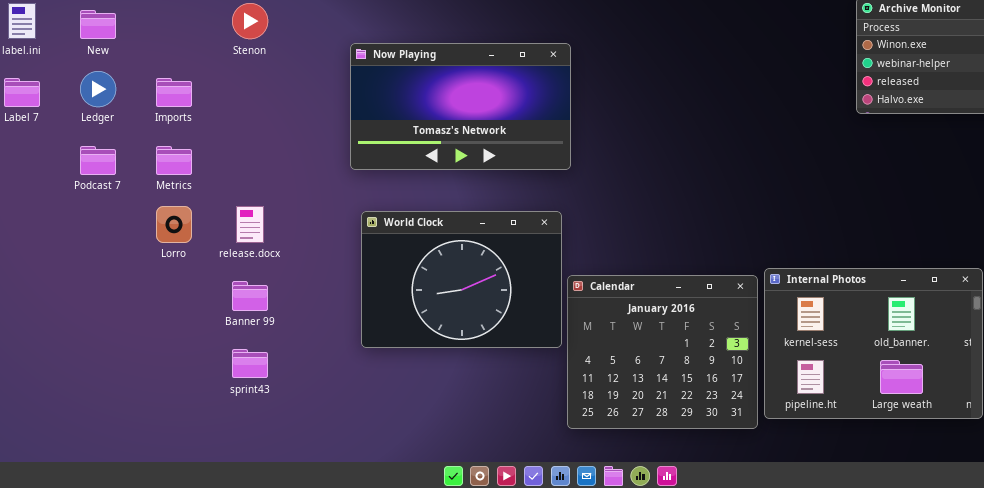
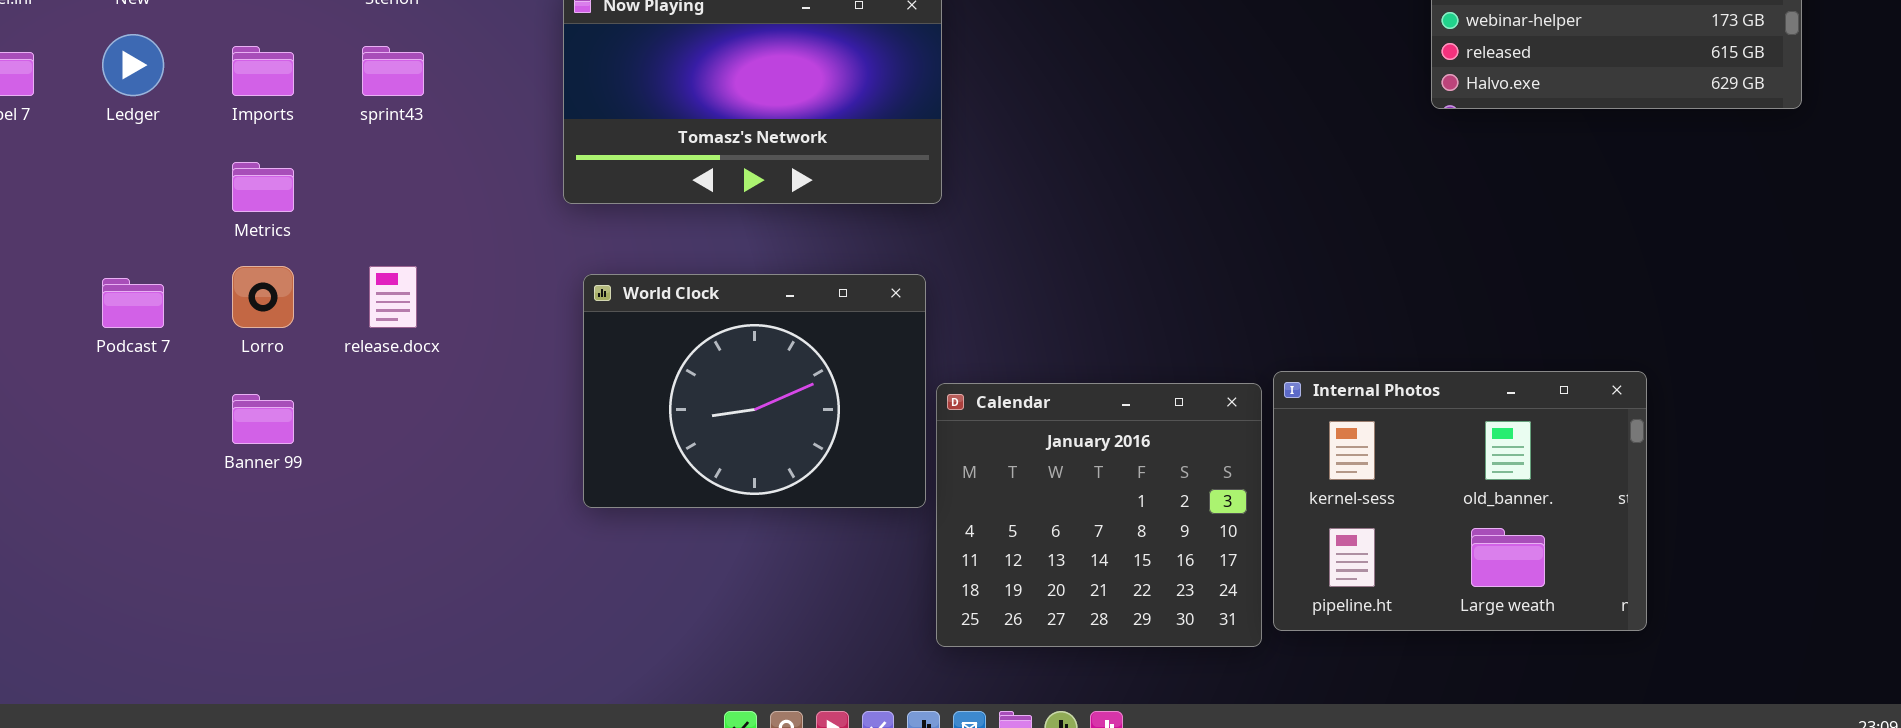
Podcast 7: [80,146,116,175] -> [102,278,164,328], moved
Banner 99: [232,281,268,311] -> [232,394,294,444], moved
sprint43: [232,349,268,378] -> [362,46,424,96], moved

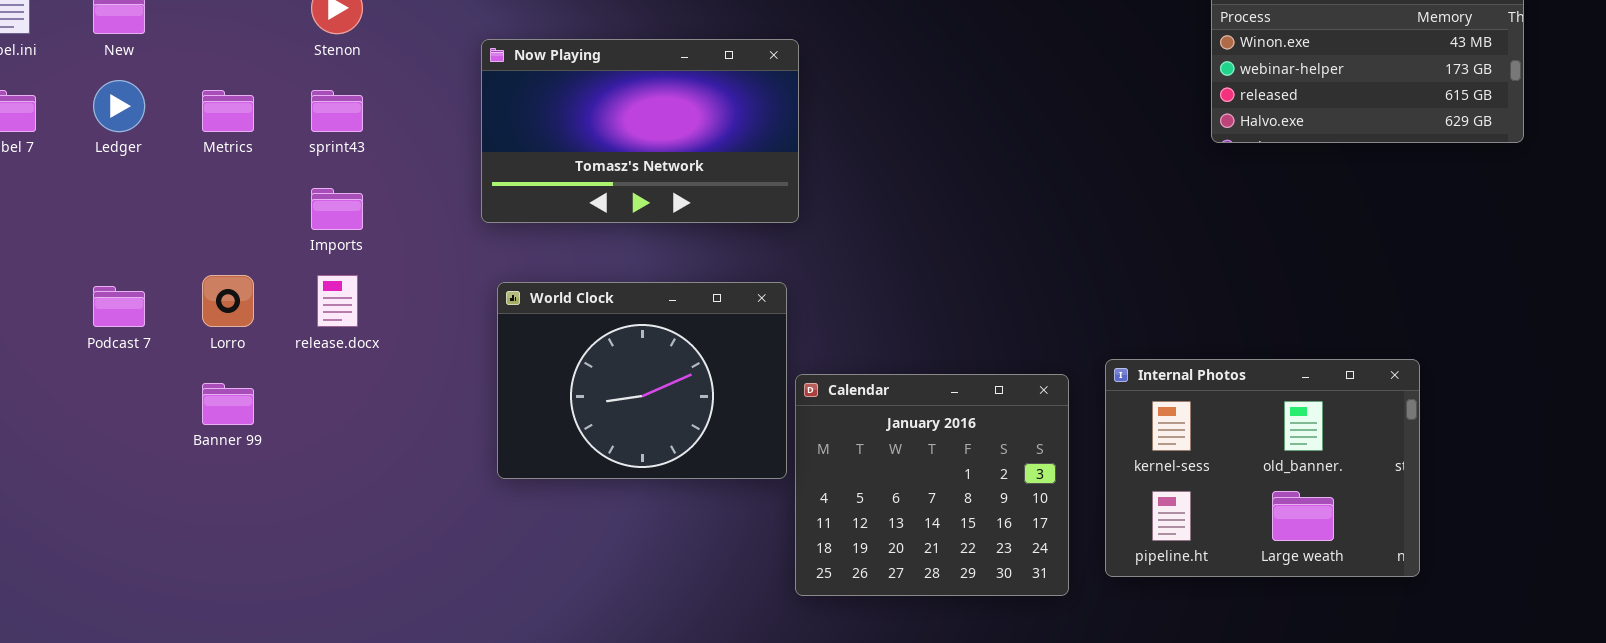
Imports: [232,46,294,96] -> [311,188,363,230], moved
Metrics: [232,162,294,212] -> [202,90,254,132], moved
Internal Photos: [1273,371,1647,631] -> [1105,359,1420,577], moved

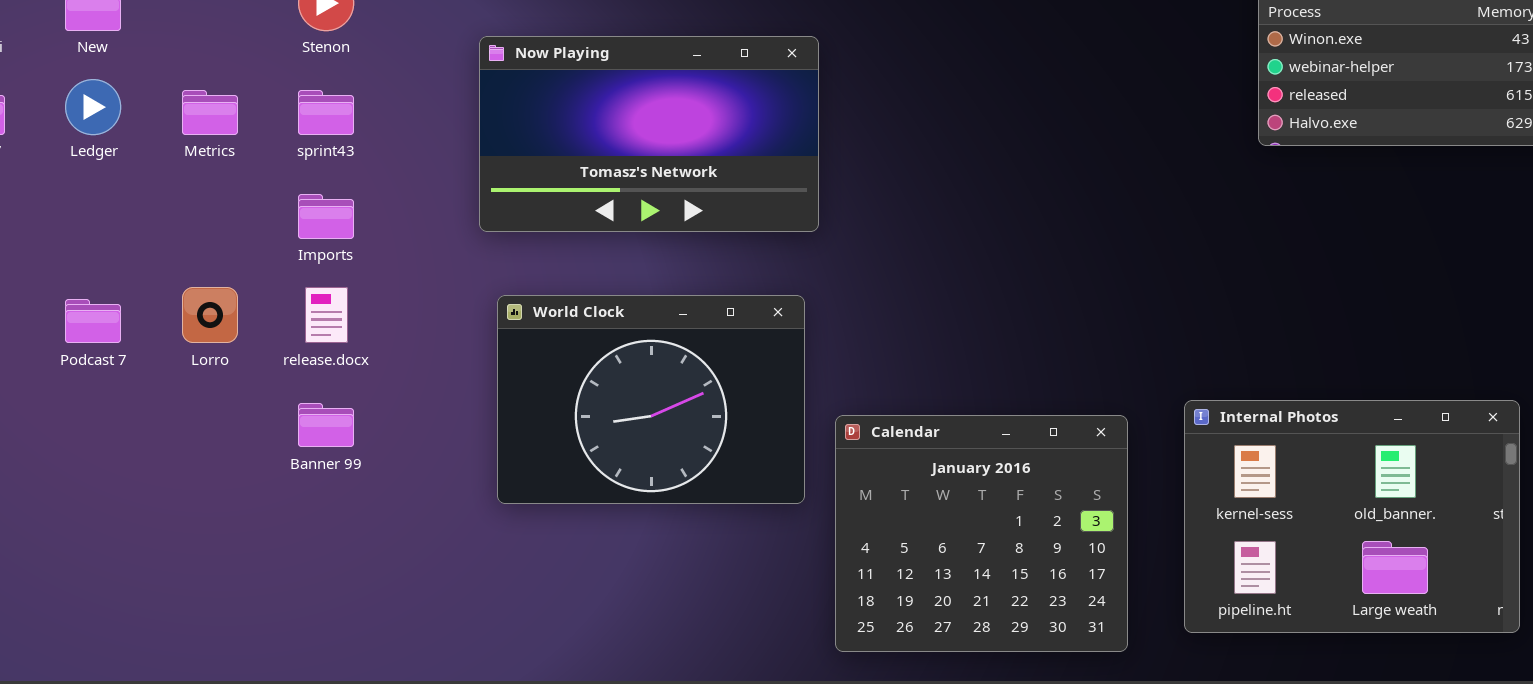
Internal Photos: [1105,359,1420,577] -> [1184,400,1520,633], moved
Calendar: [795,374,1069,596] -> [835,415,1128,652], moved
Banner 99: [202,383,254,425] -> [298,403,354,447], moved

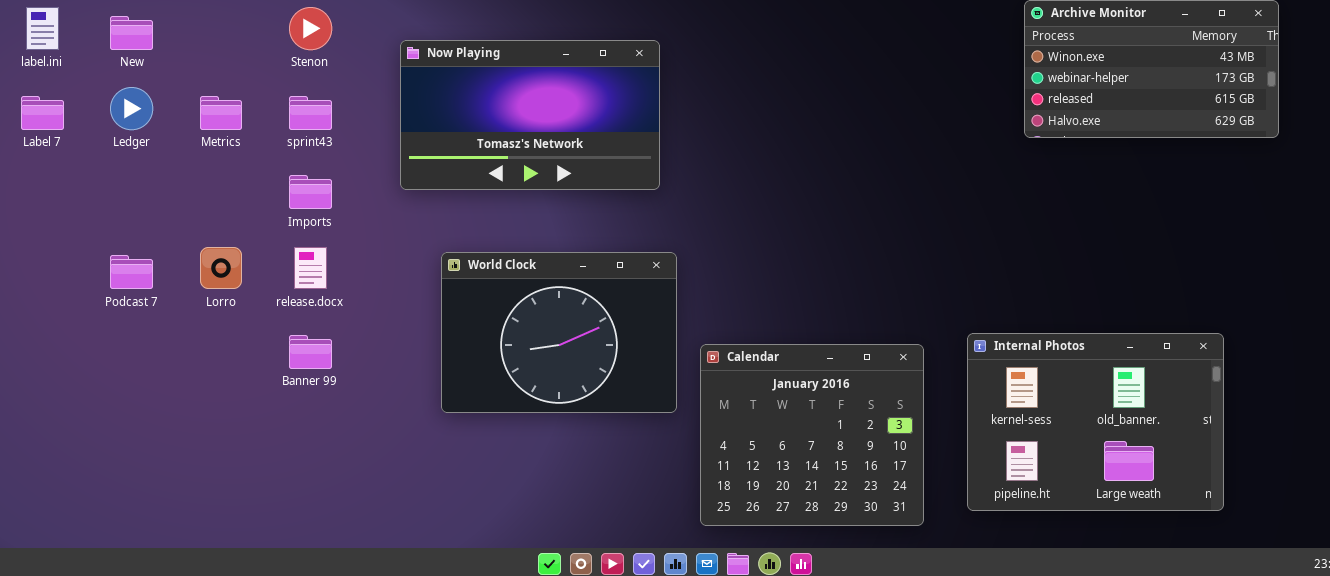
Now Playing: [479,36,819,232] -> [400,40,660,190], moved

